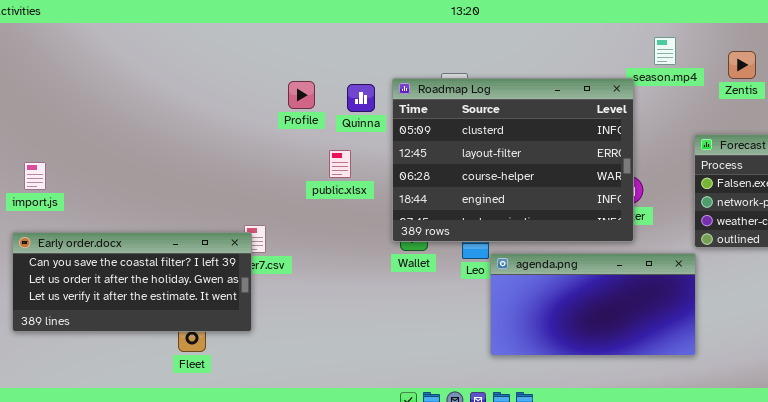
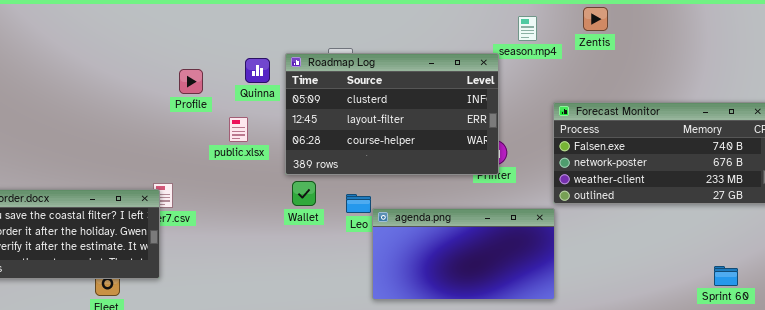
Zentis: [728,51,756,79] -> [583,7,608,31], moved
Roadmap Log: [392,78,634,242] -> [285,53,499,175], resized
Profile: [288,81,315,109] -> [179,69,203,94], moved

